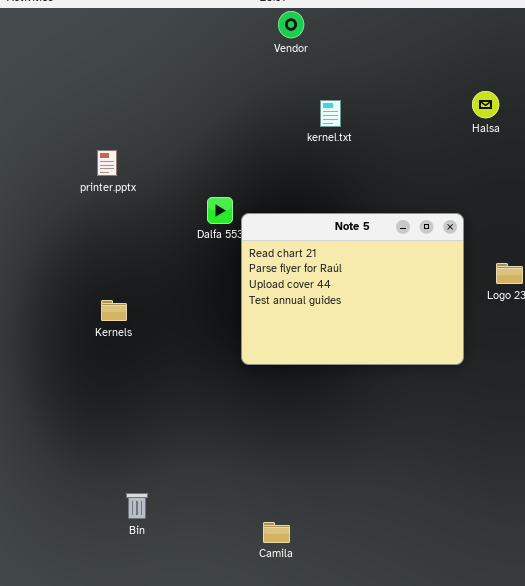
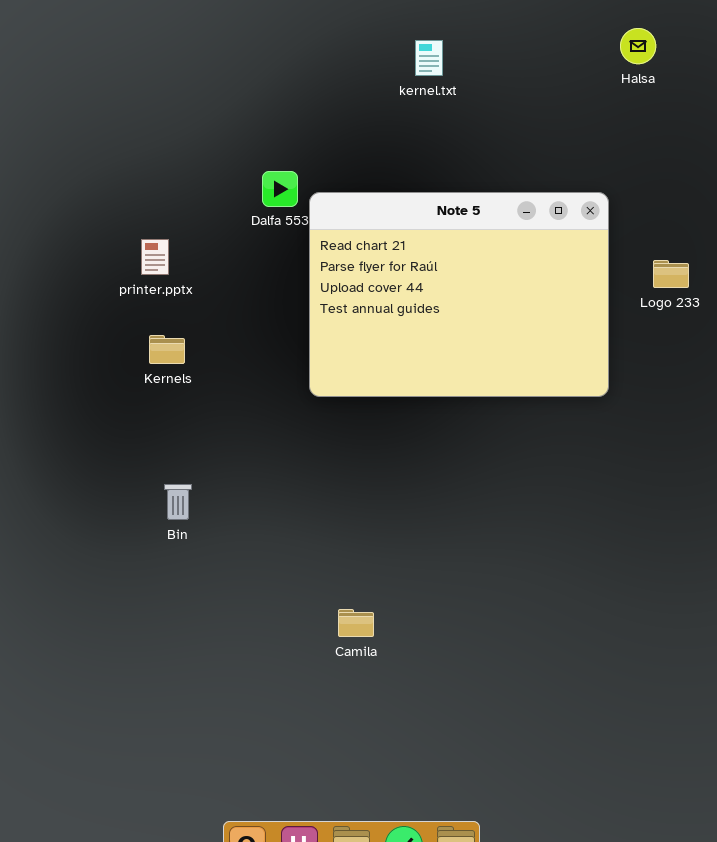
printer.pptx: [97,150,117,176] -> [141,239,169,275], moved
Kernels: [101,300,127,321] -> [149,335,185,364], moved
Bin: [126,493,148,519] -> [164,484,192,520], moved

